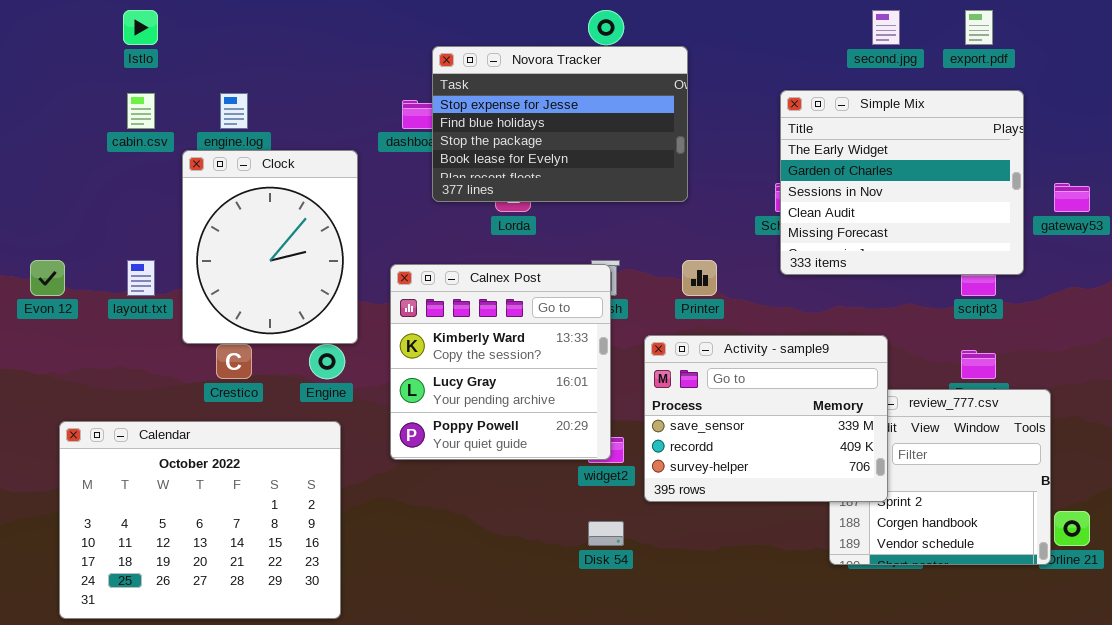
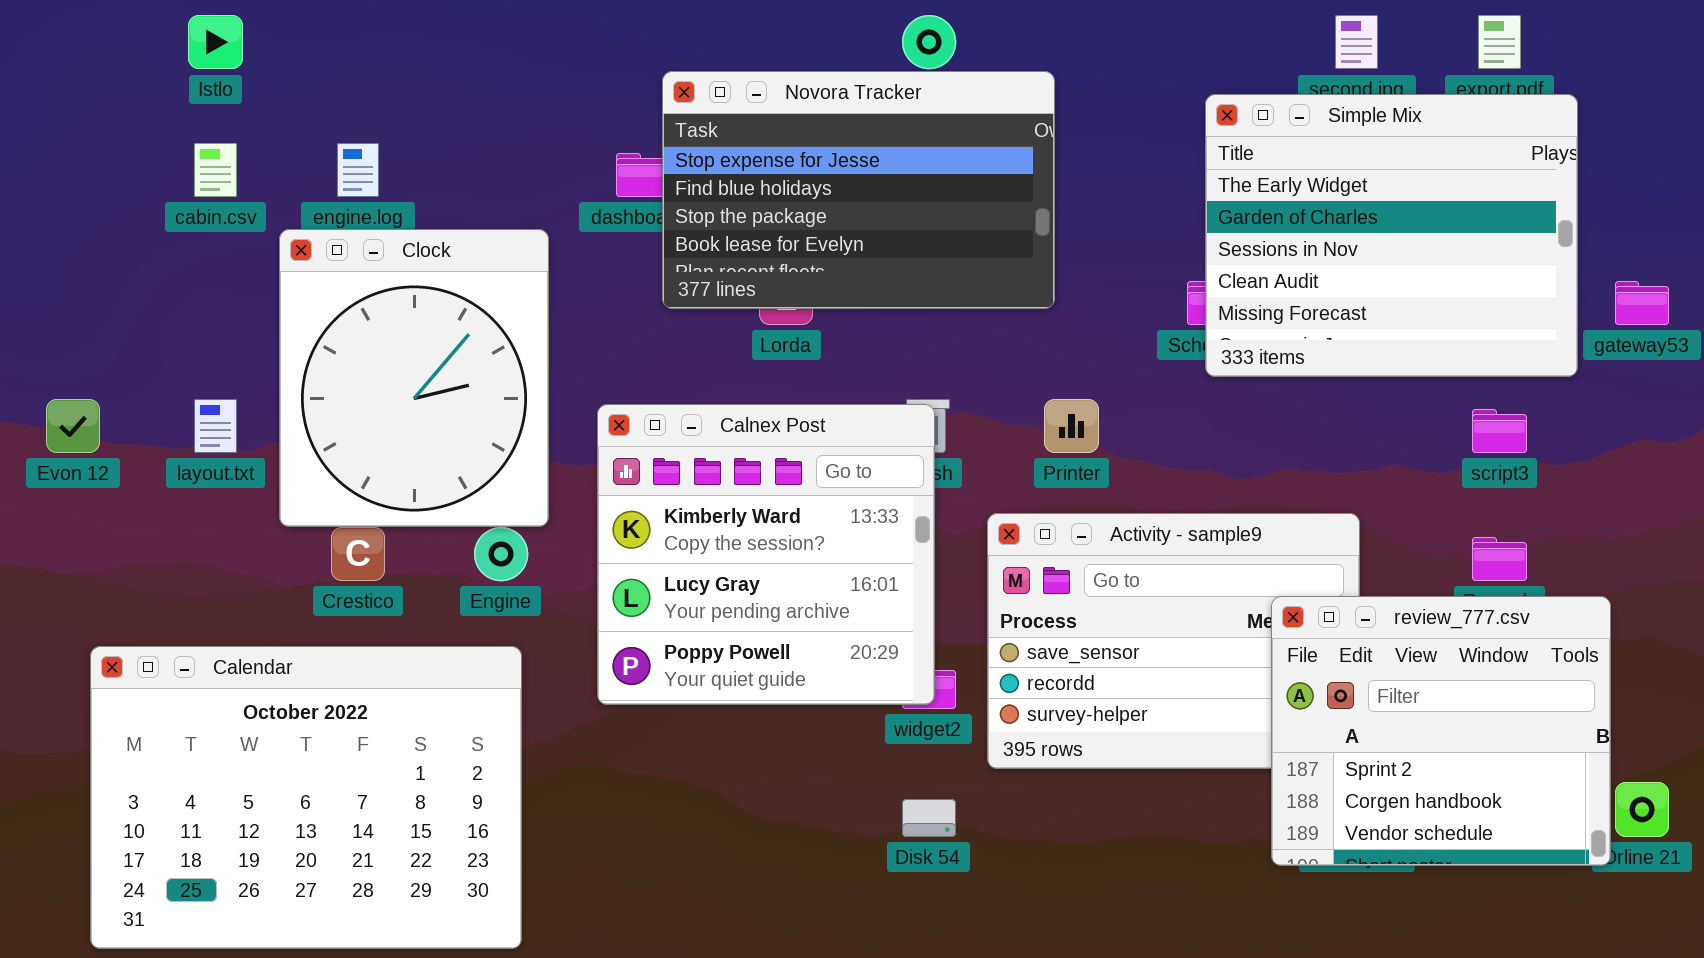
Simple Mix: [780,90,1024,275] -> [1205,94,1578,377], moved
review_777.csv: [829,389,1051,565] -> [1271,596,1611,866], raised

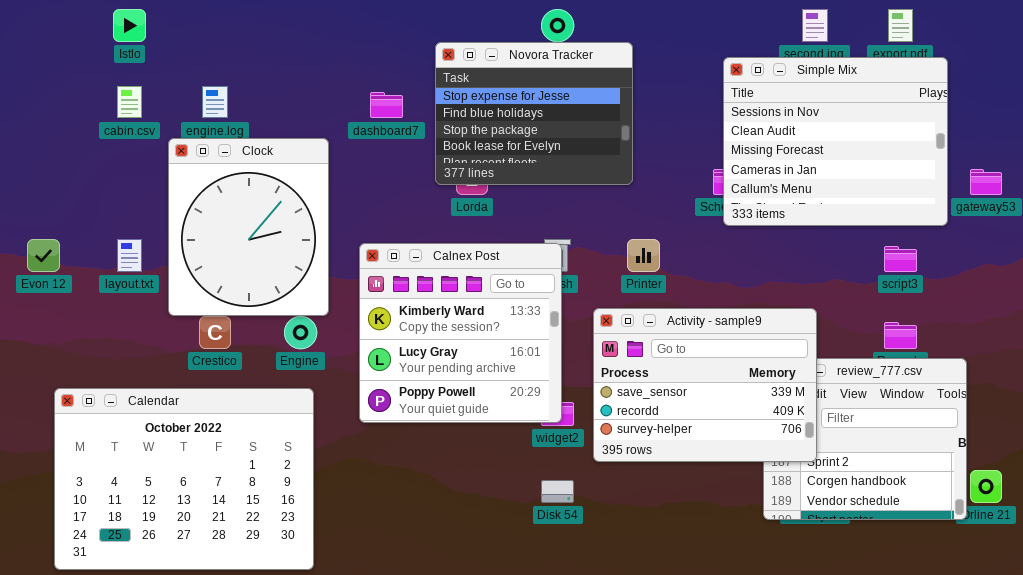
Novora Tracker: [662,71,1055,309] -> [435,42,633,185], resized
Simple Mix: [1205,94,1578,377] -> [723,57,948,226], scrolled down 2 rows
Activity - sample9: [987,513,1360,769] -> [593,308,817,462], raised

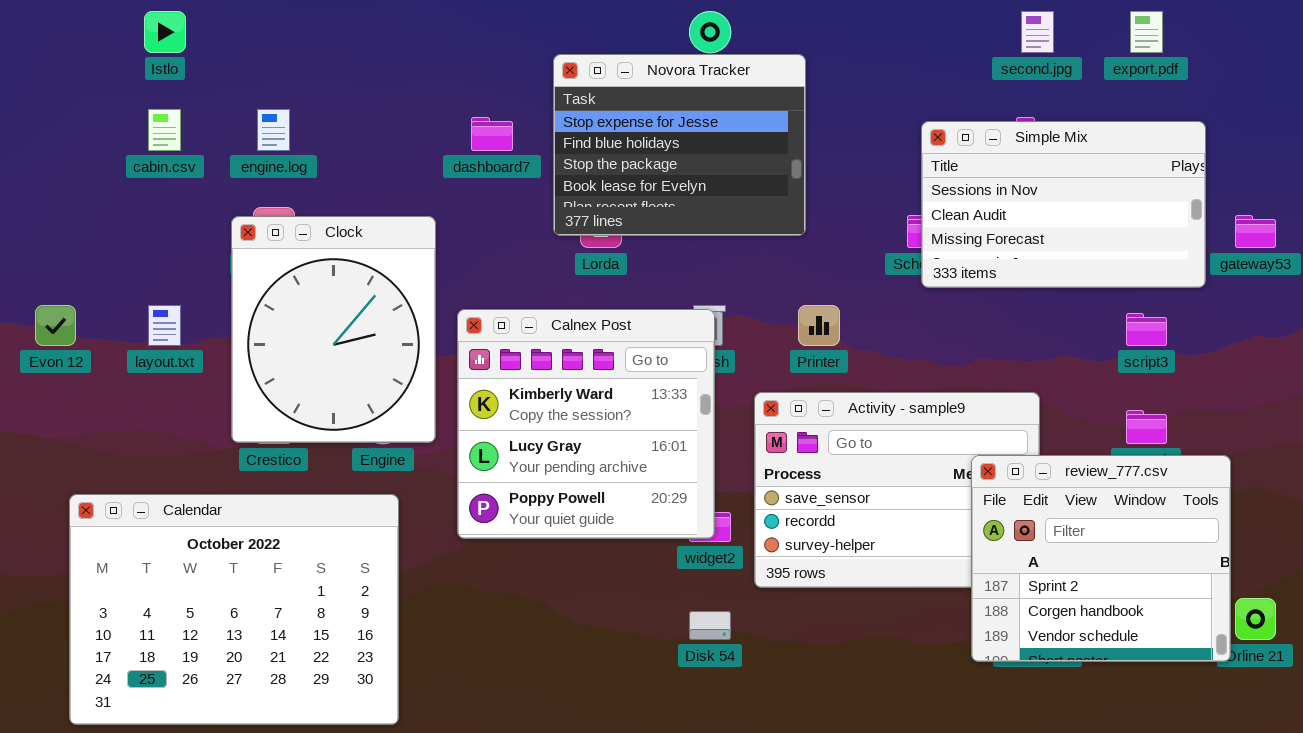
Simple Mix: [723,57,948,226] -> [921,121,1206,288], resized
Clock: [168,138,329,316] -> [231,216,436,443], moved
review_777.csv: [763,358,967,520] -> [971,455,1231,662], raised

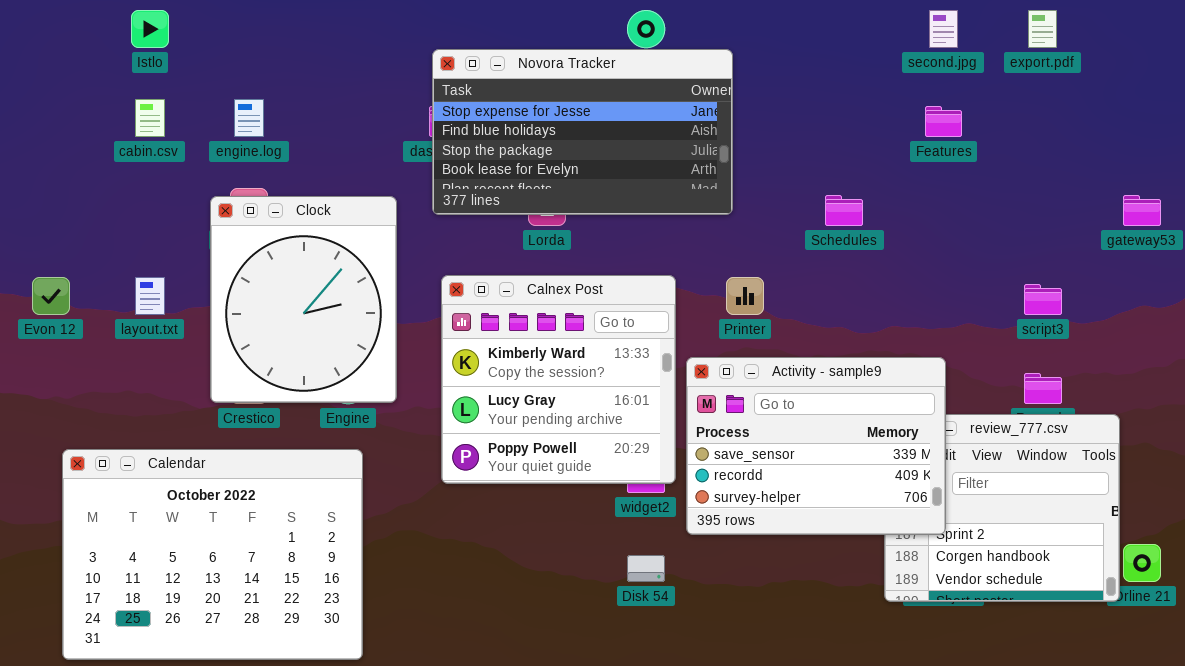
Novora Tracker: [553,54,806,236] -> [432,49,733,215], resized
Simple Mix: [921,121,1206,288] -> none, closed
Calnex Post: [457,309,715,539] -> [441,275,676,484], moved
Activity - sample9: [754,392,1040,588] -> [686,357,946,535], raised

